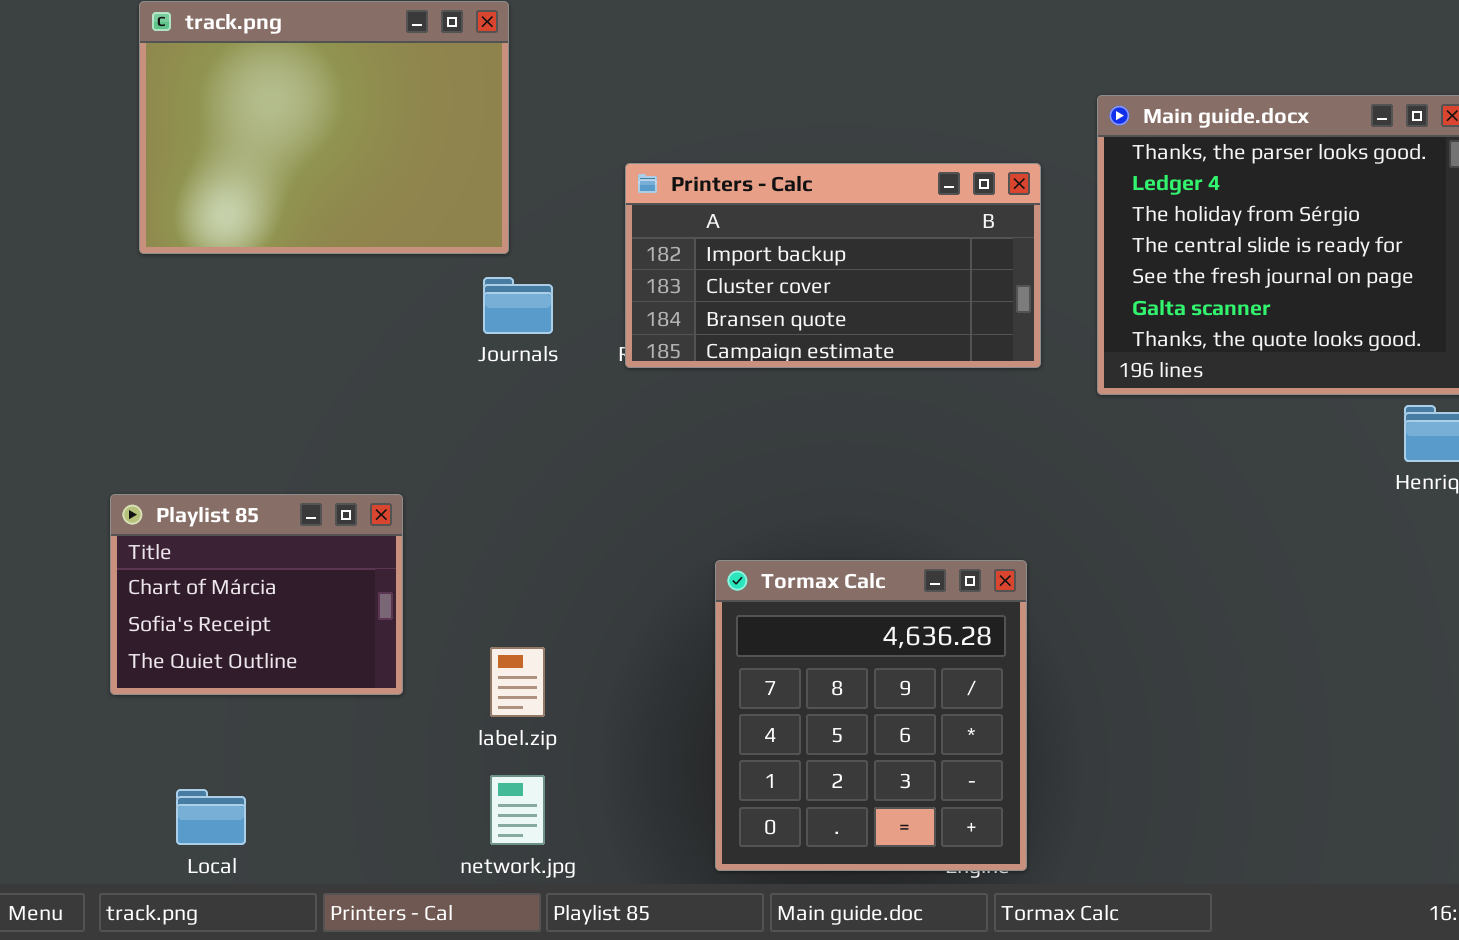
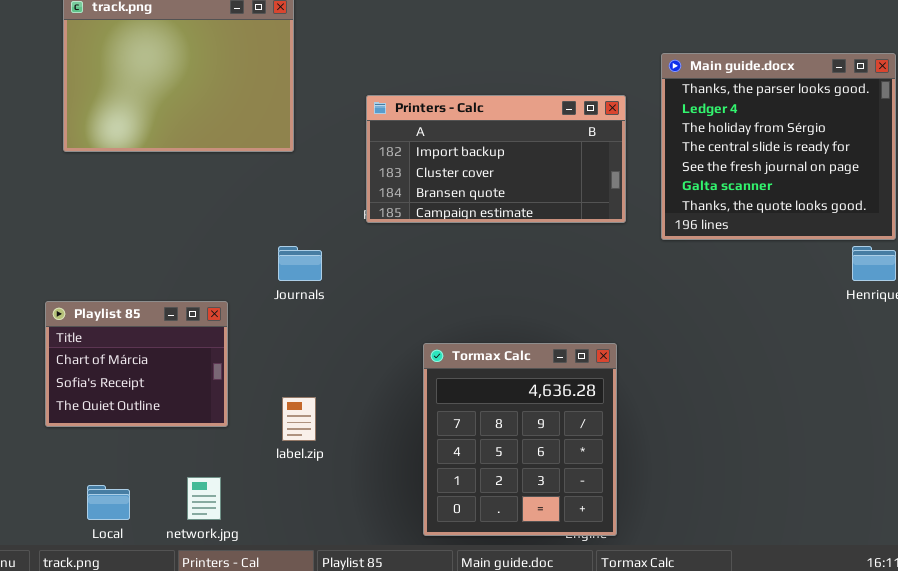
Journals: [483,277,553,334] -> [278,246,322,281], moved
network.jpg: [490,775,545,845] -> [187,477,221,520], moved

